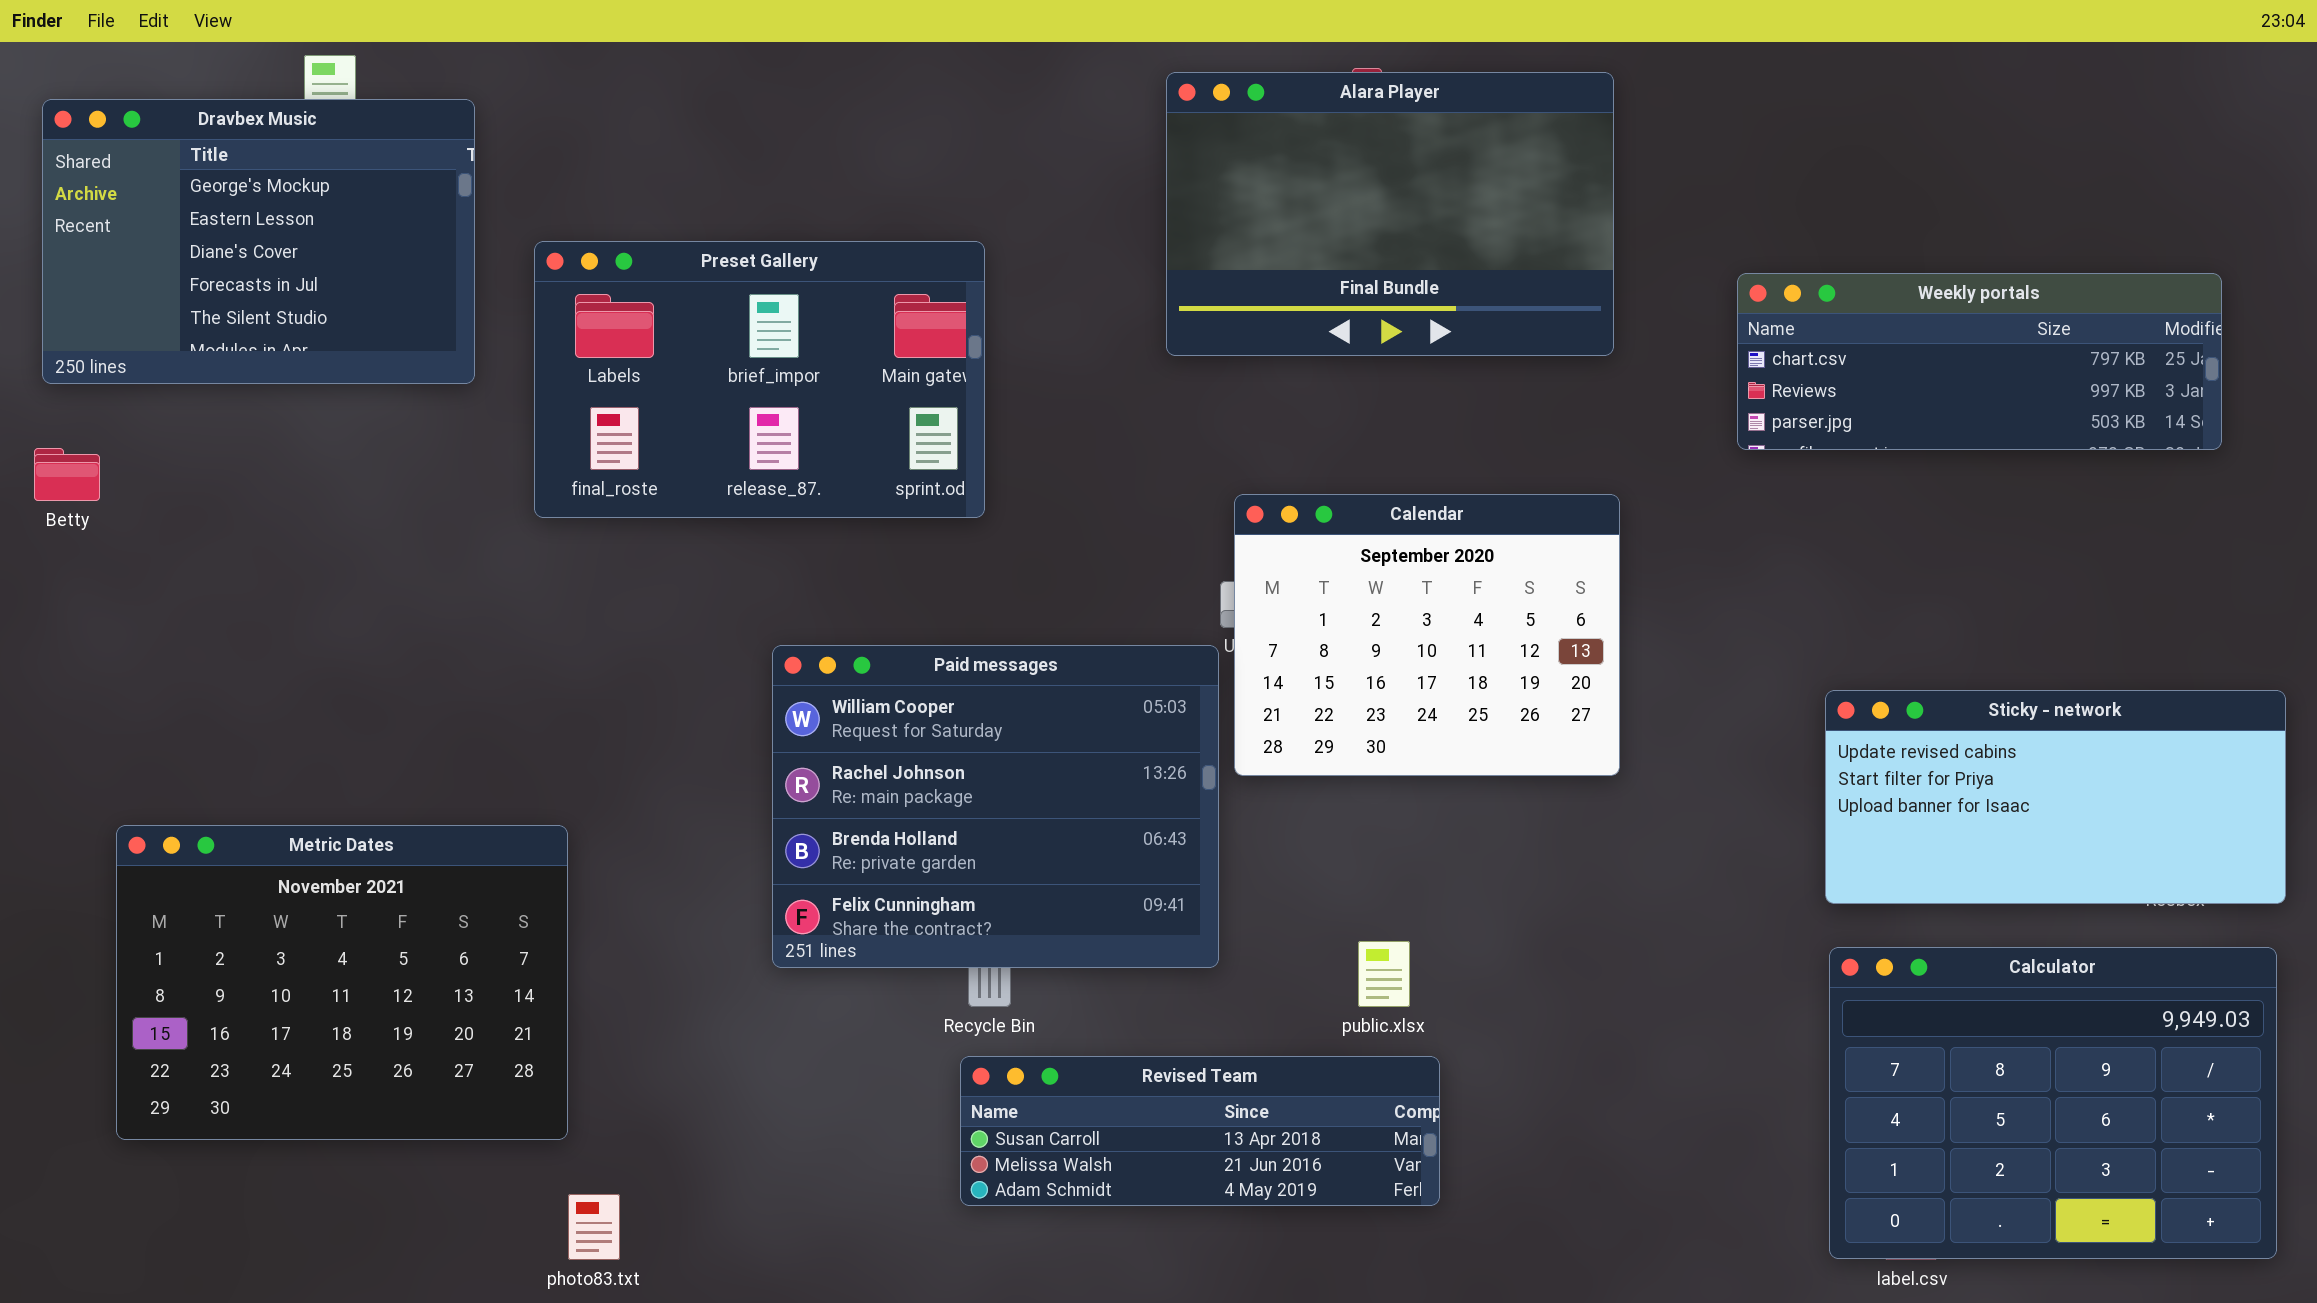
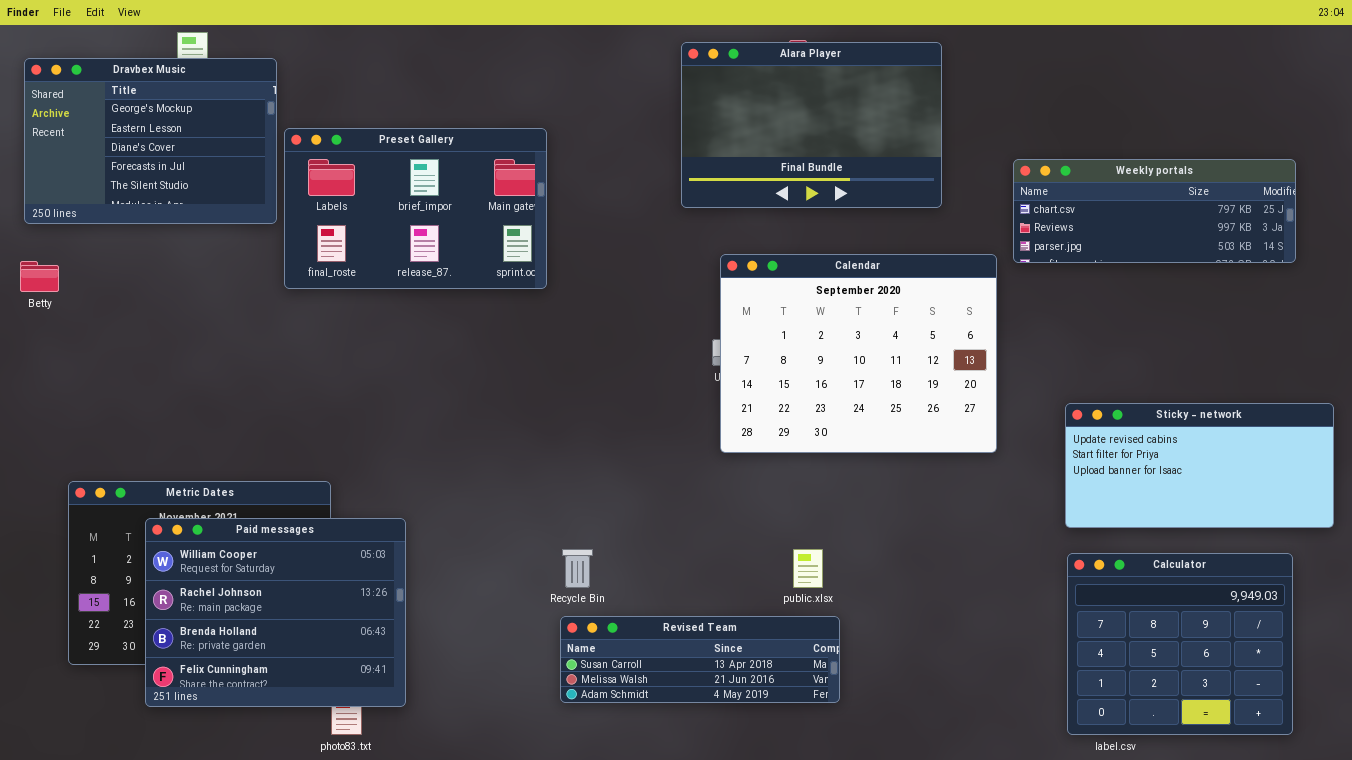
Preset Gallery: [534,241,985,518] -> [284,128,547,289], moved
Calendar: [1234,494,1620,776] -> [720,254,997,453], resized
Paid messages: [772,645,1219,968] -> [145,518,406,707], moved
Calculator: [1829,947,2277,1259] -> [1067,553,1293,735], resized

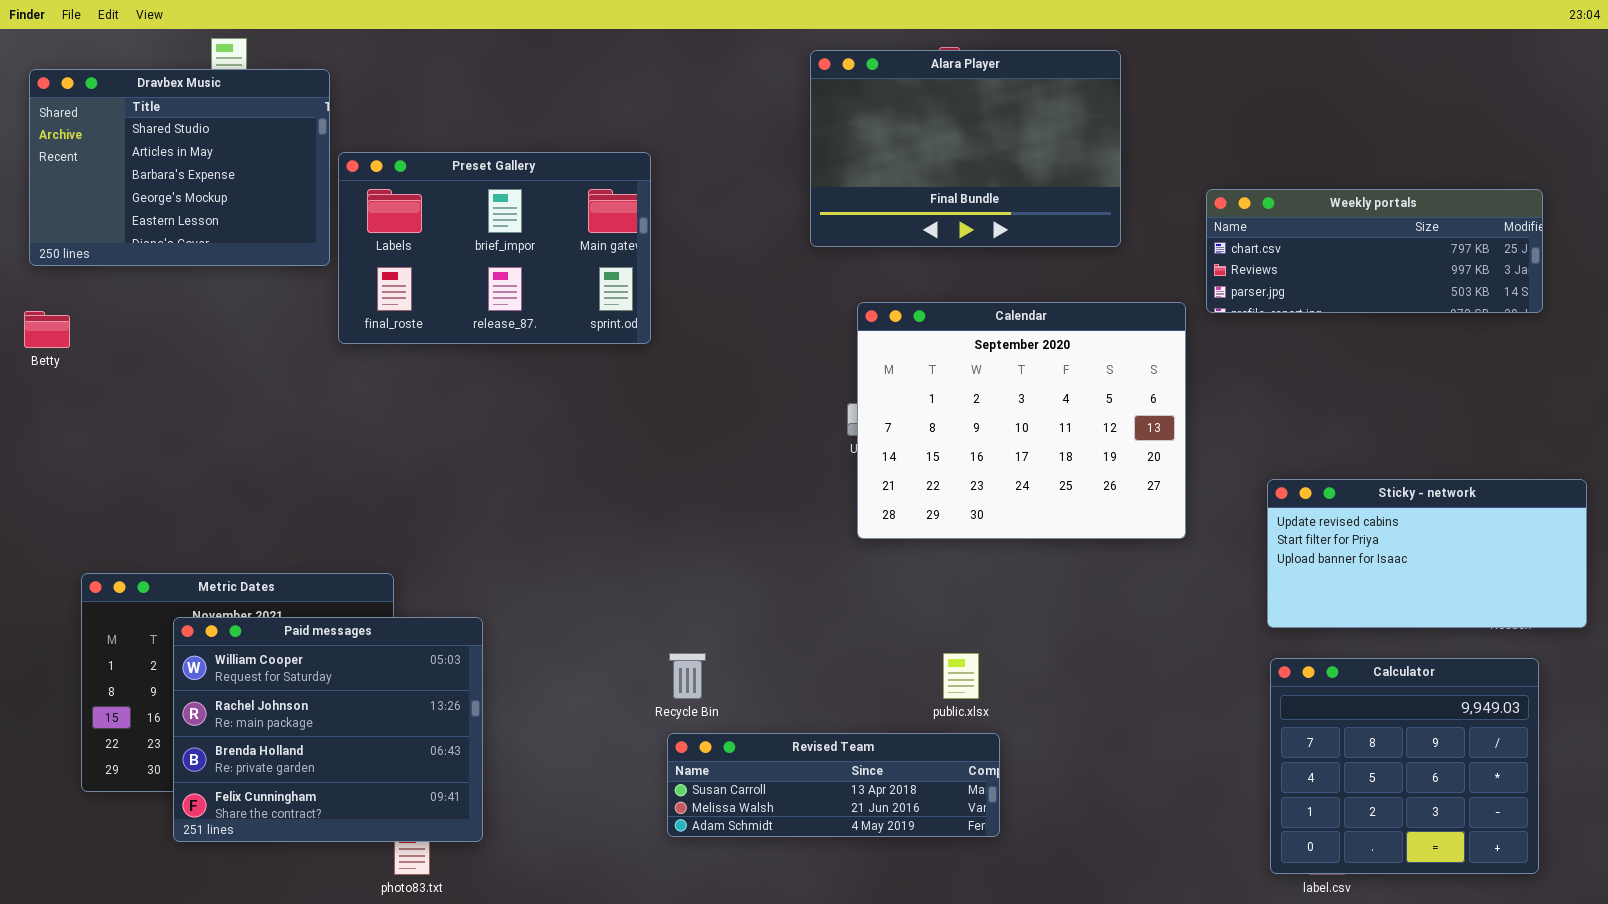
Dravbex Music: [24,58,277,224] -> [29,69,330,266], scrolled up 3 rows

